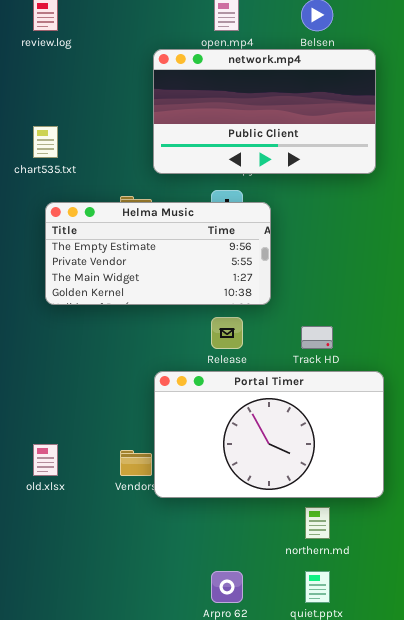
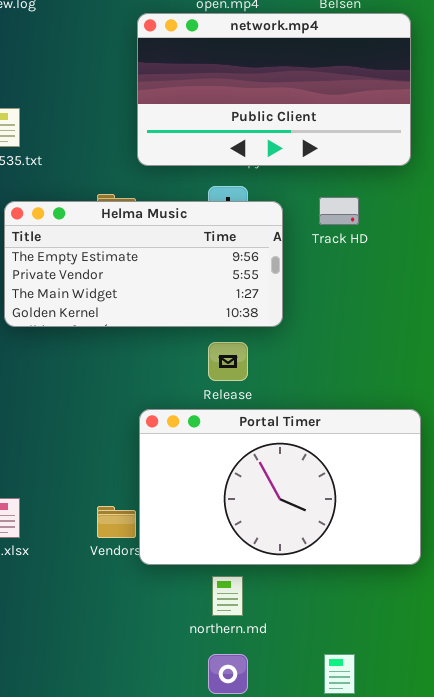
Track HD: [301,326,333,349] -> [319,197,359,225], moved
northern.md: [305,507,330,539] -> [212,576,243,616], moved

